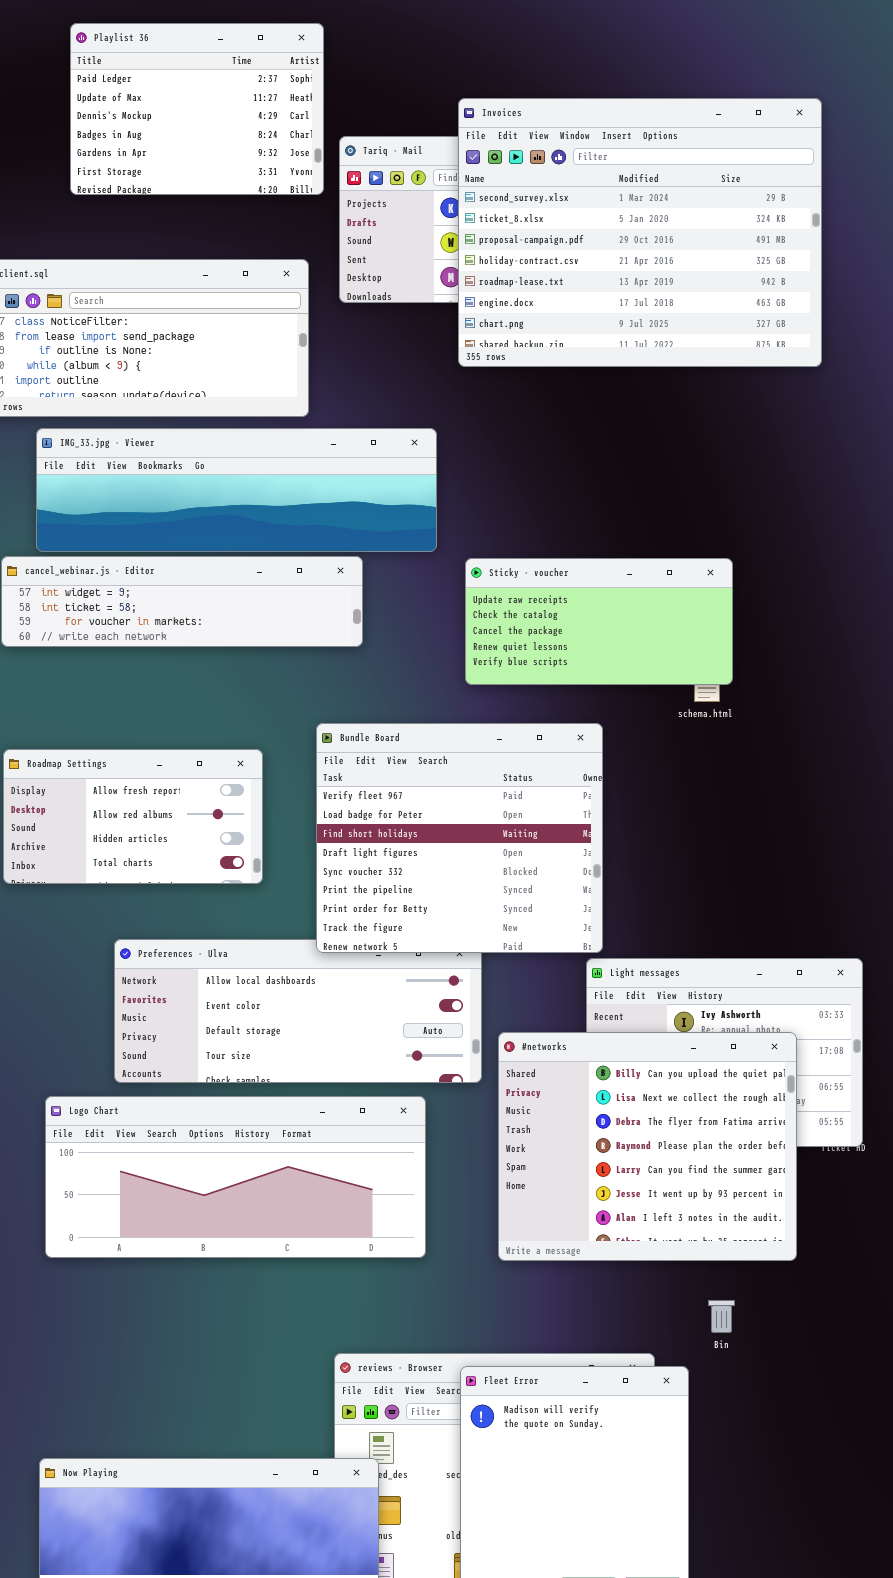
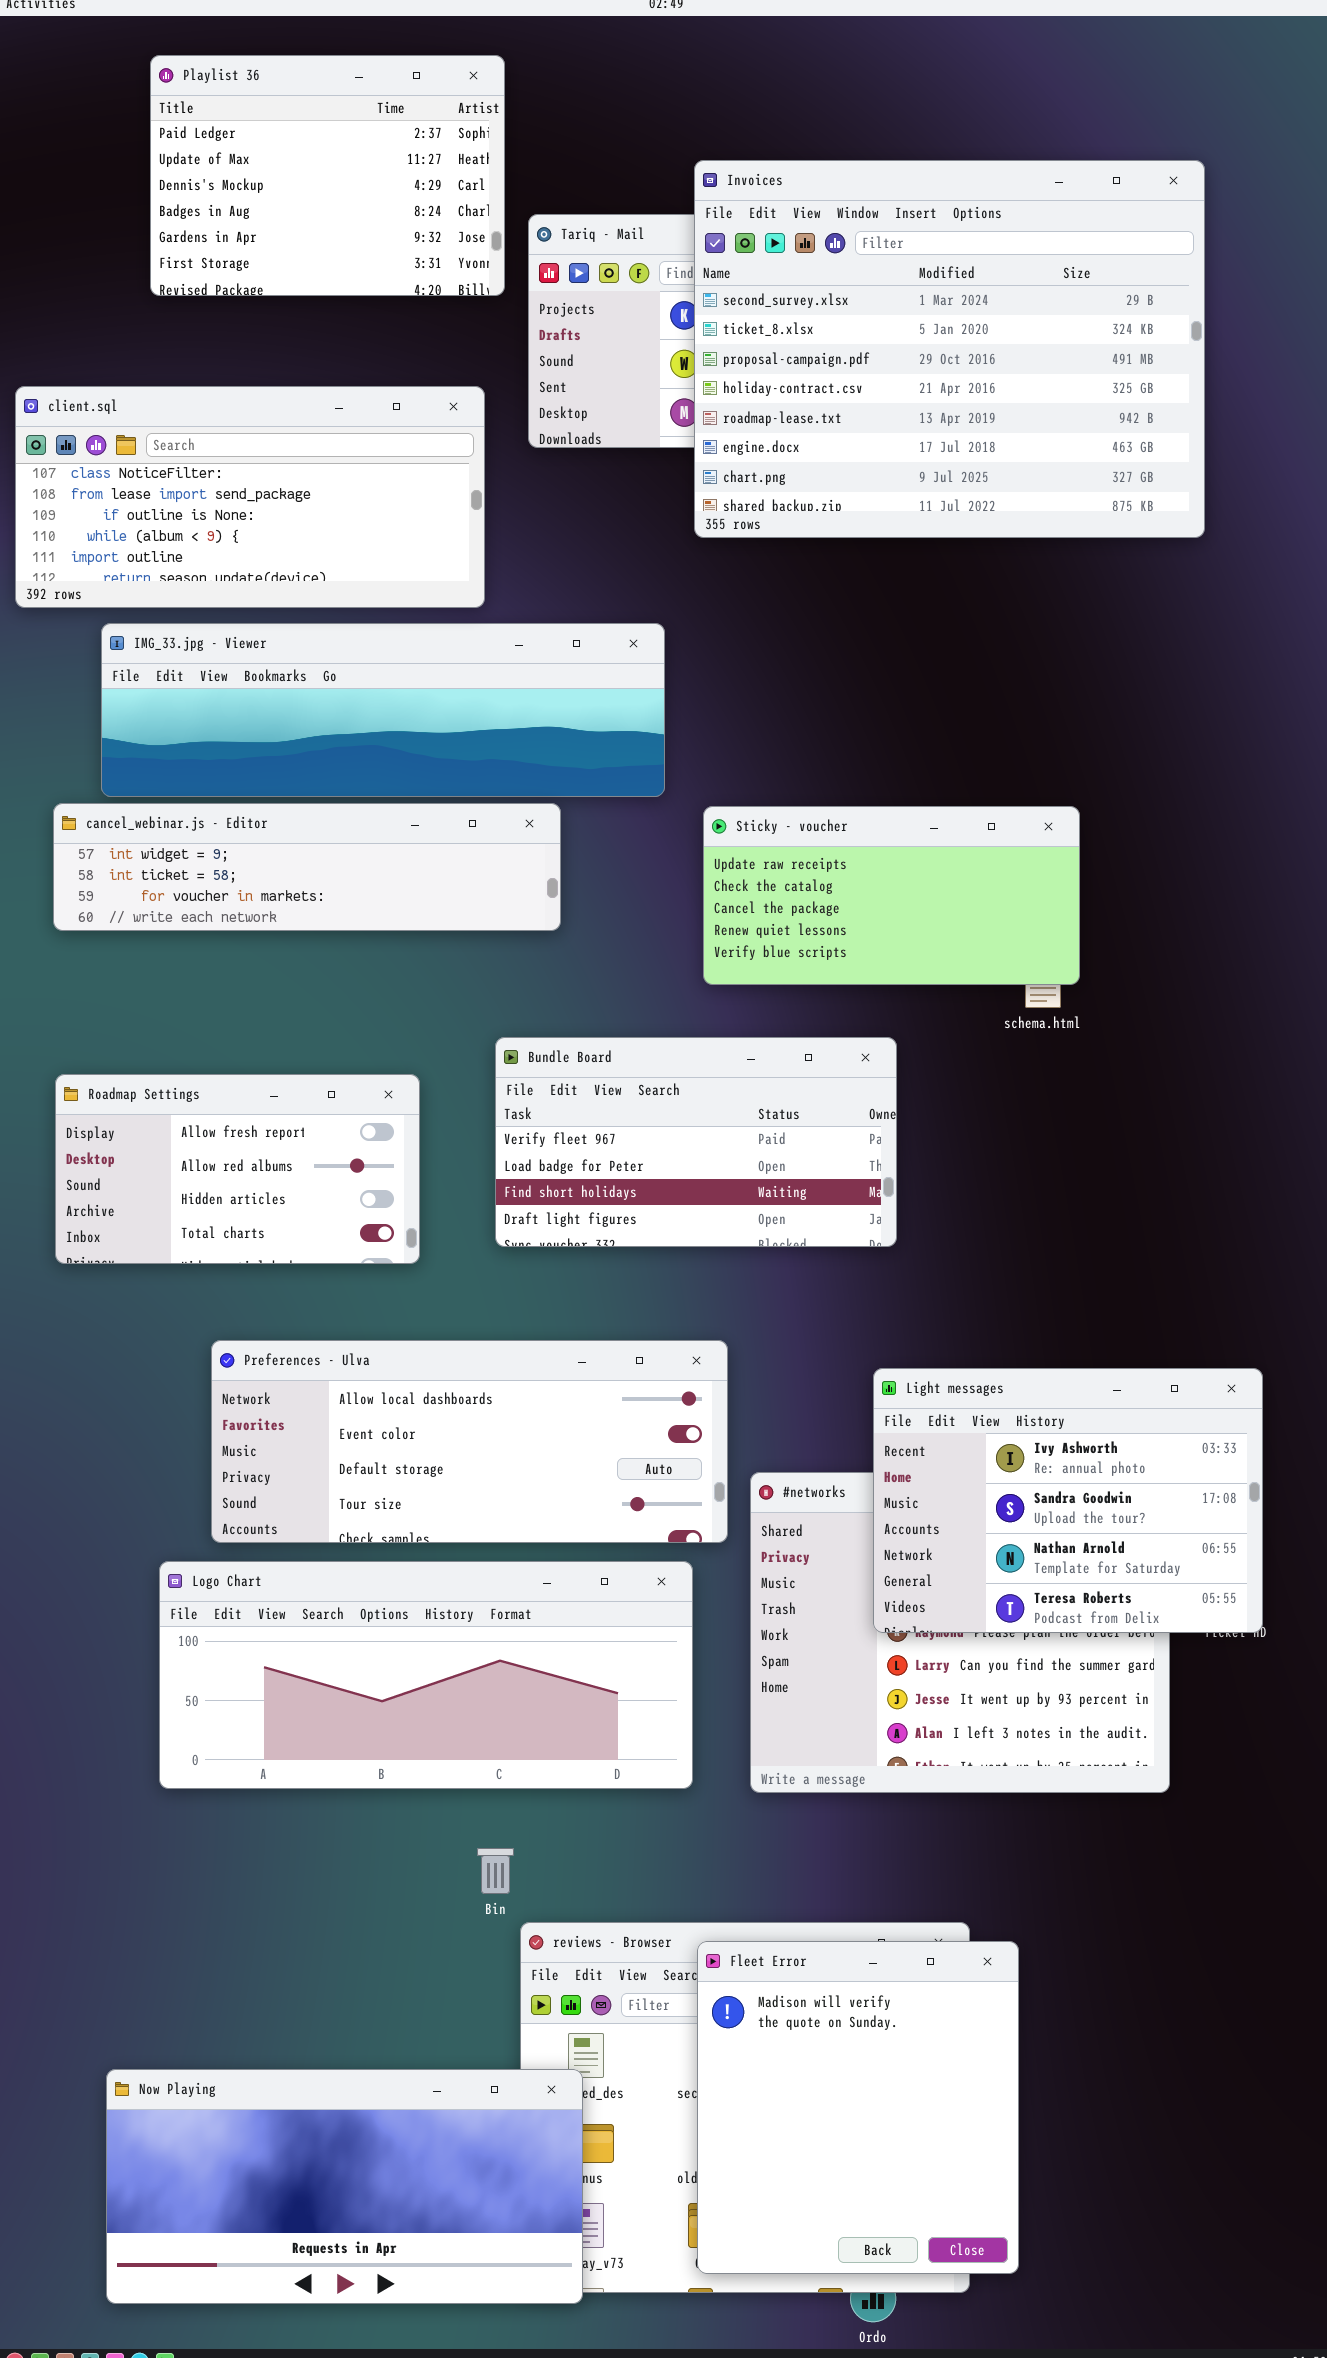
Bundle Board: [316,723,603,953] -> [495,1037,897,1247], resized
Light messages: [586,958,863,1147] -> [873,1368,1263,1633], raised
Logo Chart: [45,1096,426,1258] -> [159,1561,693,1789], moved
Bin: [708,1300,735,1333] -> [477,1848,514,1894], moved

